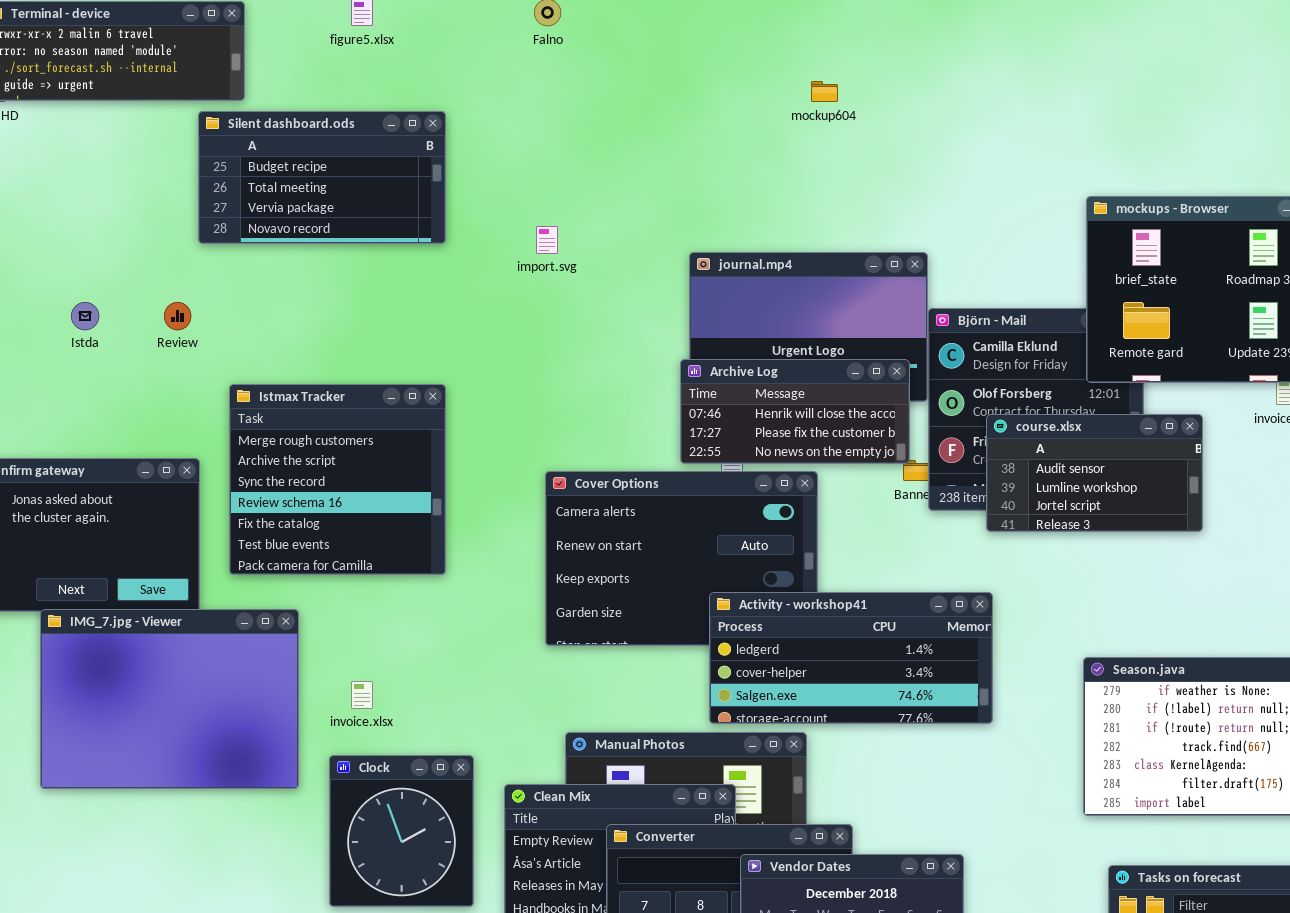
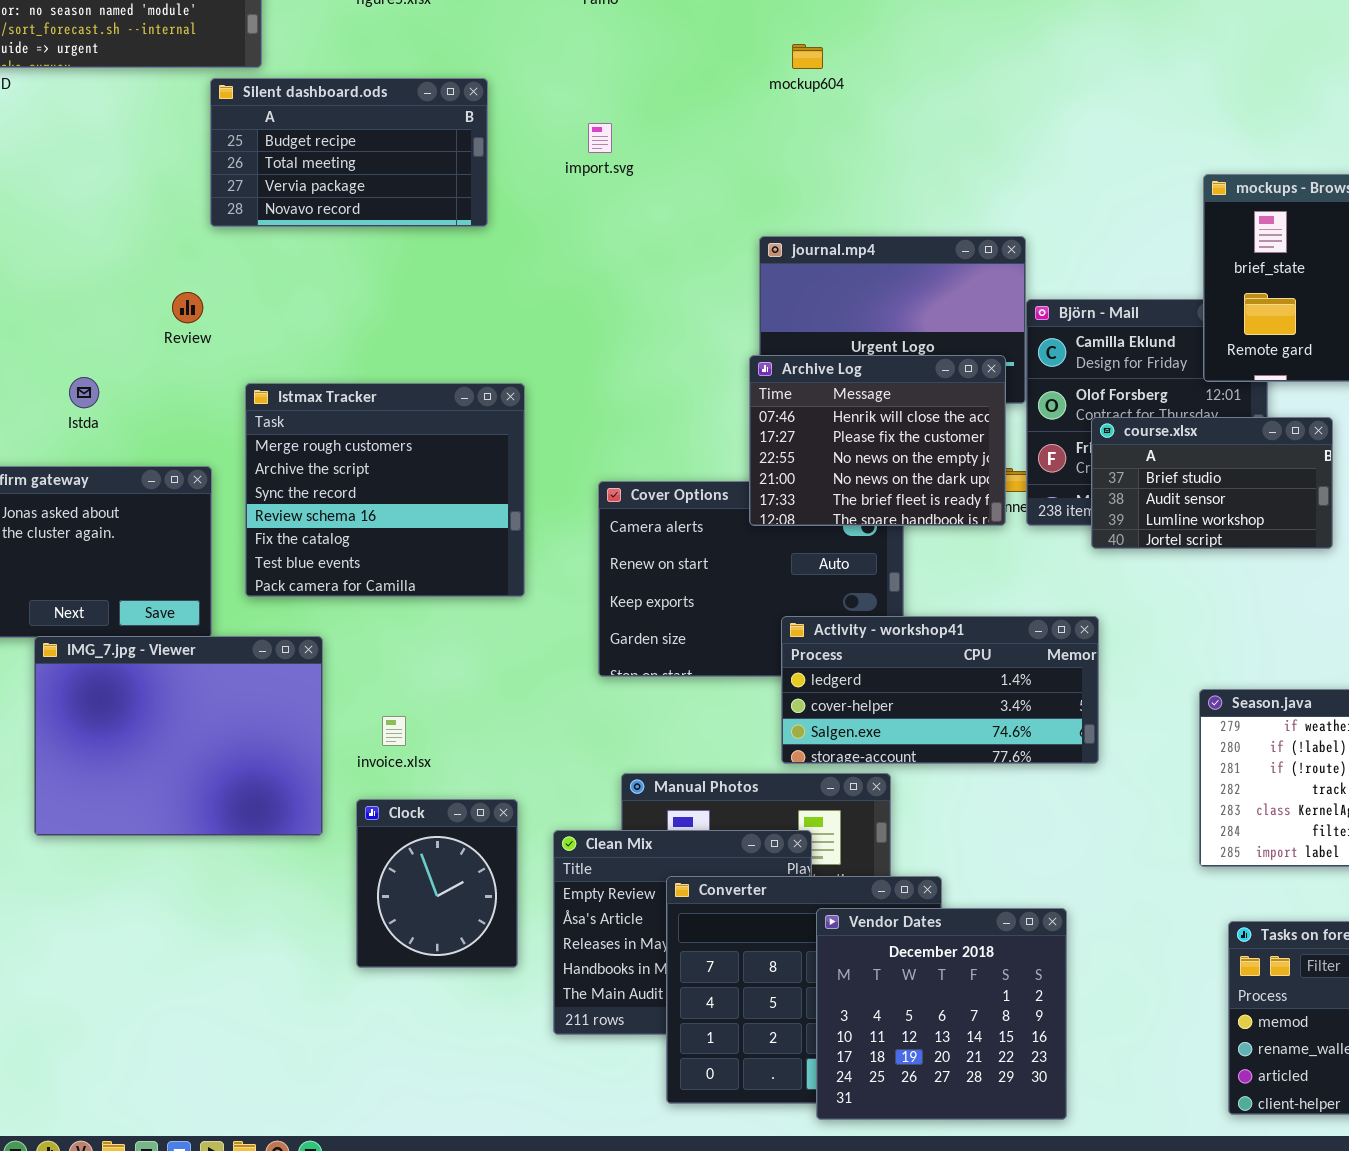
mockup604: [811,81,838,102] -> [792,44,823,69], moved
import.svg: [536,226,558,254] -> [588,123,612,153], moved
Istda: [71,302,99,330] -> [69,377,99,408], moved
Archive Log: [680,359,910,464] -> [749,355,1006,526], resized
Istmax Tracker: [229,384,446,575] -> [245,383,525,597], resized
course.xlsx: [986,414,1203,532] -> [1091,417,1333,549], scrolled up 1 row

